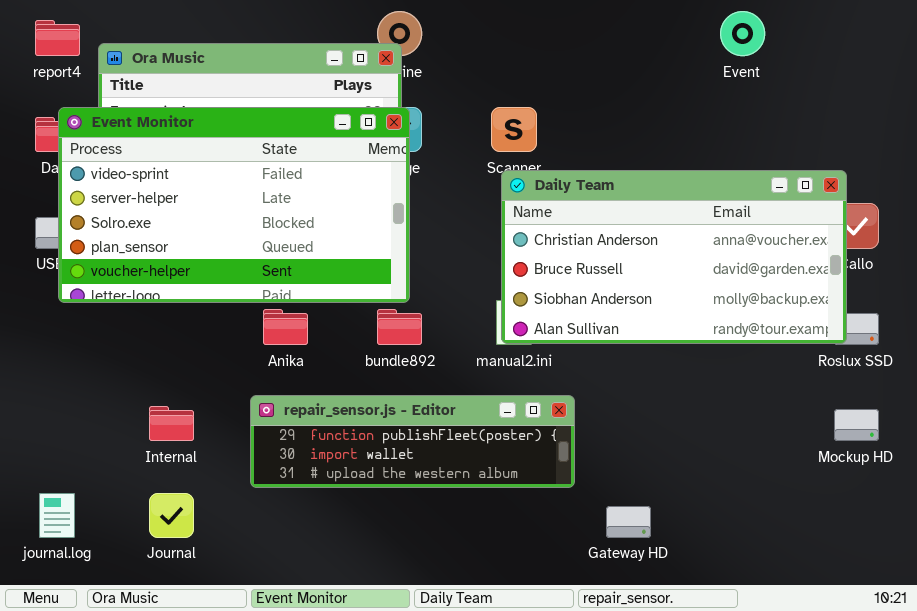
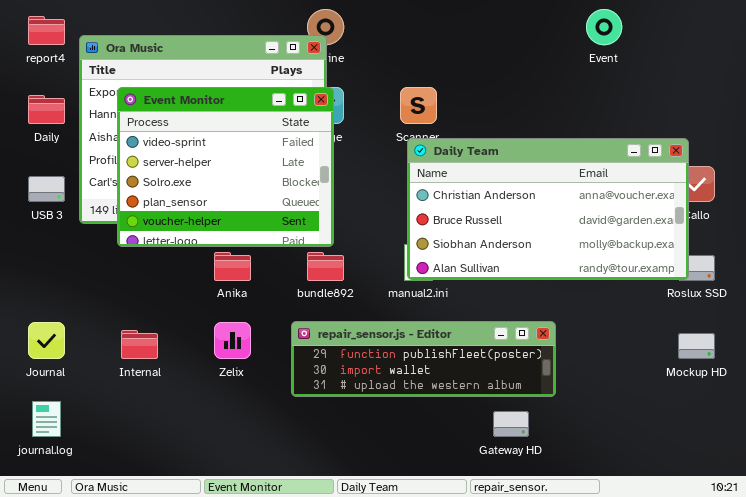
Event Monitor: [58,107,410,303] -> [117,87,334,247], resized
repair_sensor.js - Editor: [250,395,575,488] -> [291,321,556,397], moved
Journal: [149,493,194,538] -> [28,322,65,359], moved

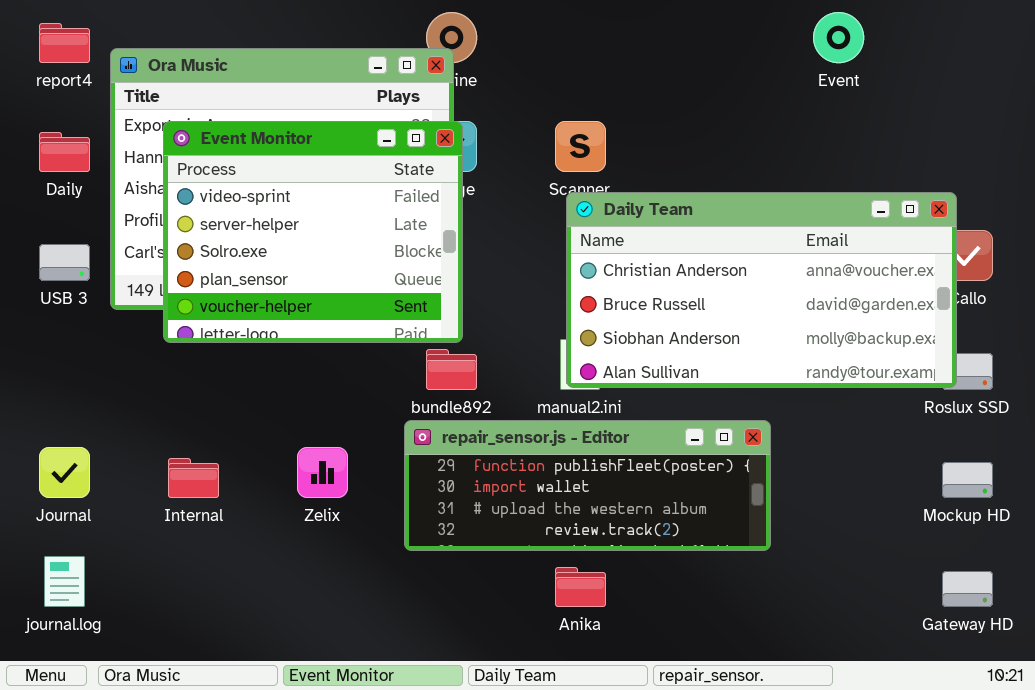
Anika: [214,252,251,281] -> [555,567,606,607], moved
repair_sensor.js - Editor: [291,321,556,397] -> [404,420,771,551], resized
Gateway HD: [493,411,529,437] -> [942,571,993,607], moved

